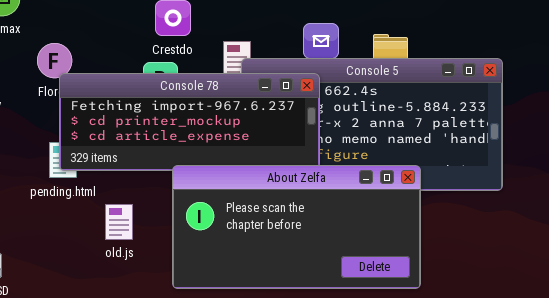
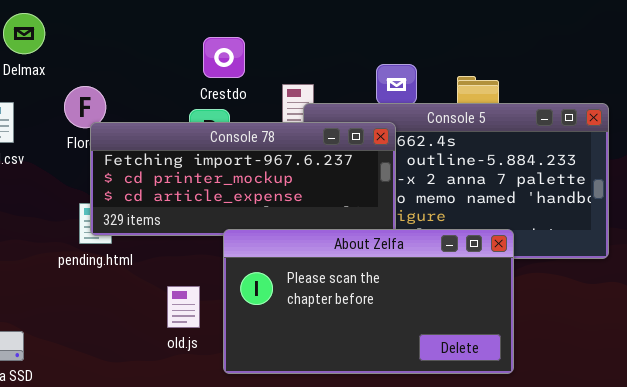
old.js: [105,204,133,240] -> [167,286,200,328], moved

